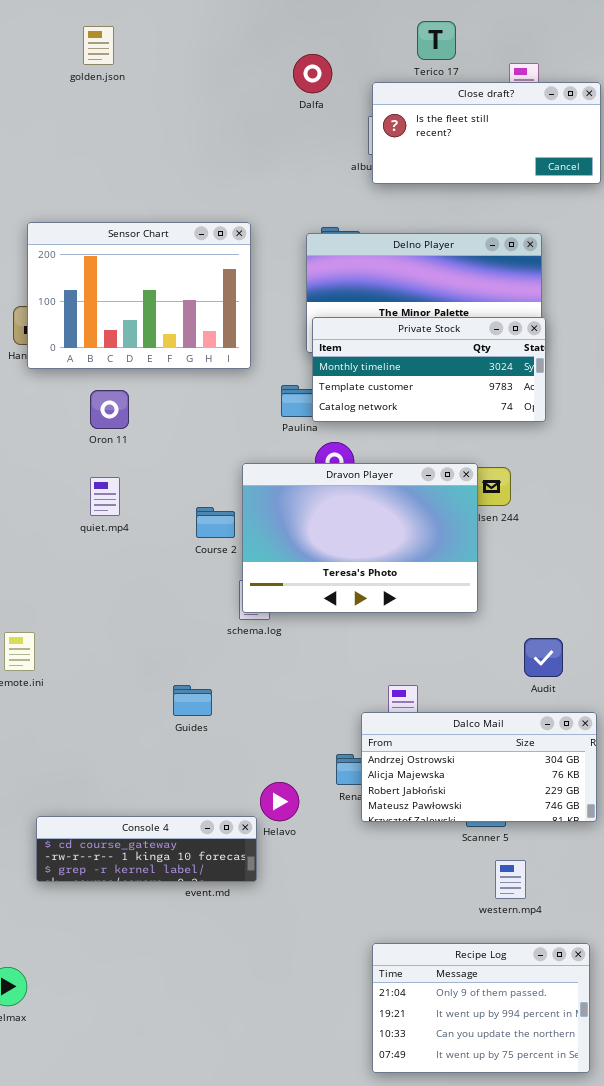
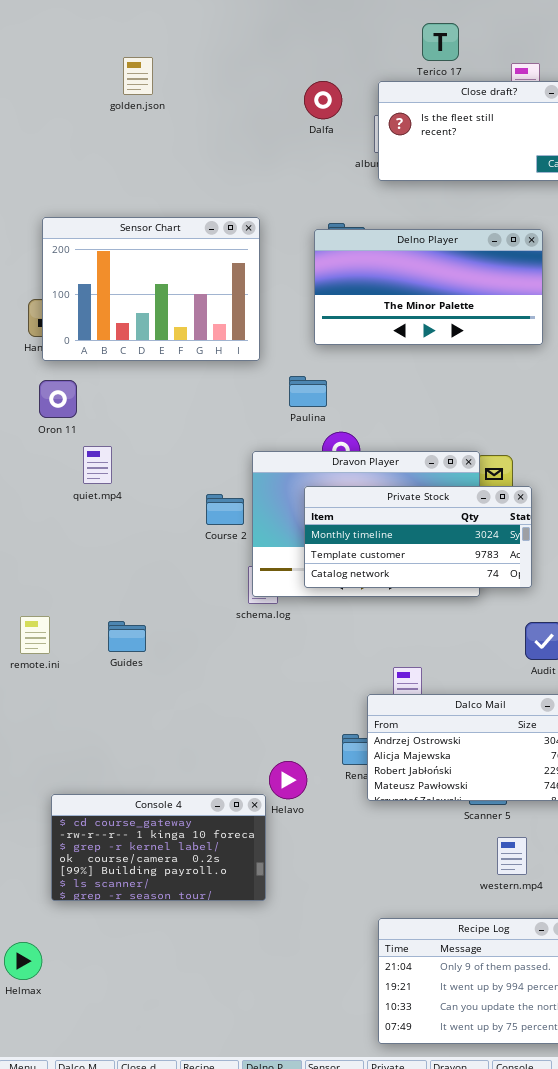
golden.json: [83,26,114,65] -> [123,57,153,95], moved
Dalfa: [293,54,332,93] -> [304,81,342,119], moved
Private Stock: [312,317,546,422] -> [304,486,532,588], moved
Oron 11: [90,390,129,429] -> [39,380,77,418], moved
quiet.mp4: [90,477,120,516] -> [83,446,112,484], moved
Guides: [173,685,212,716] -> [108,621,146,652], moved
Console 4: [36,816,257,882] -> [51,794,266,901], resized

